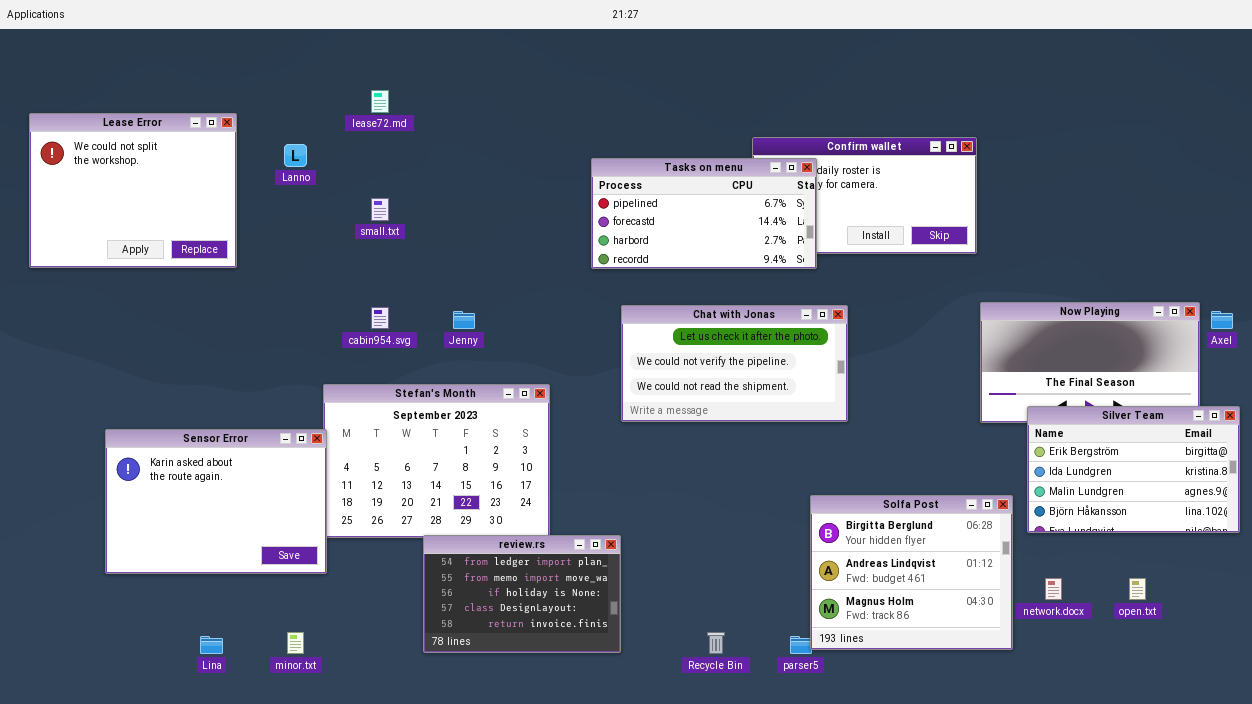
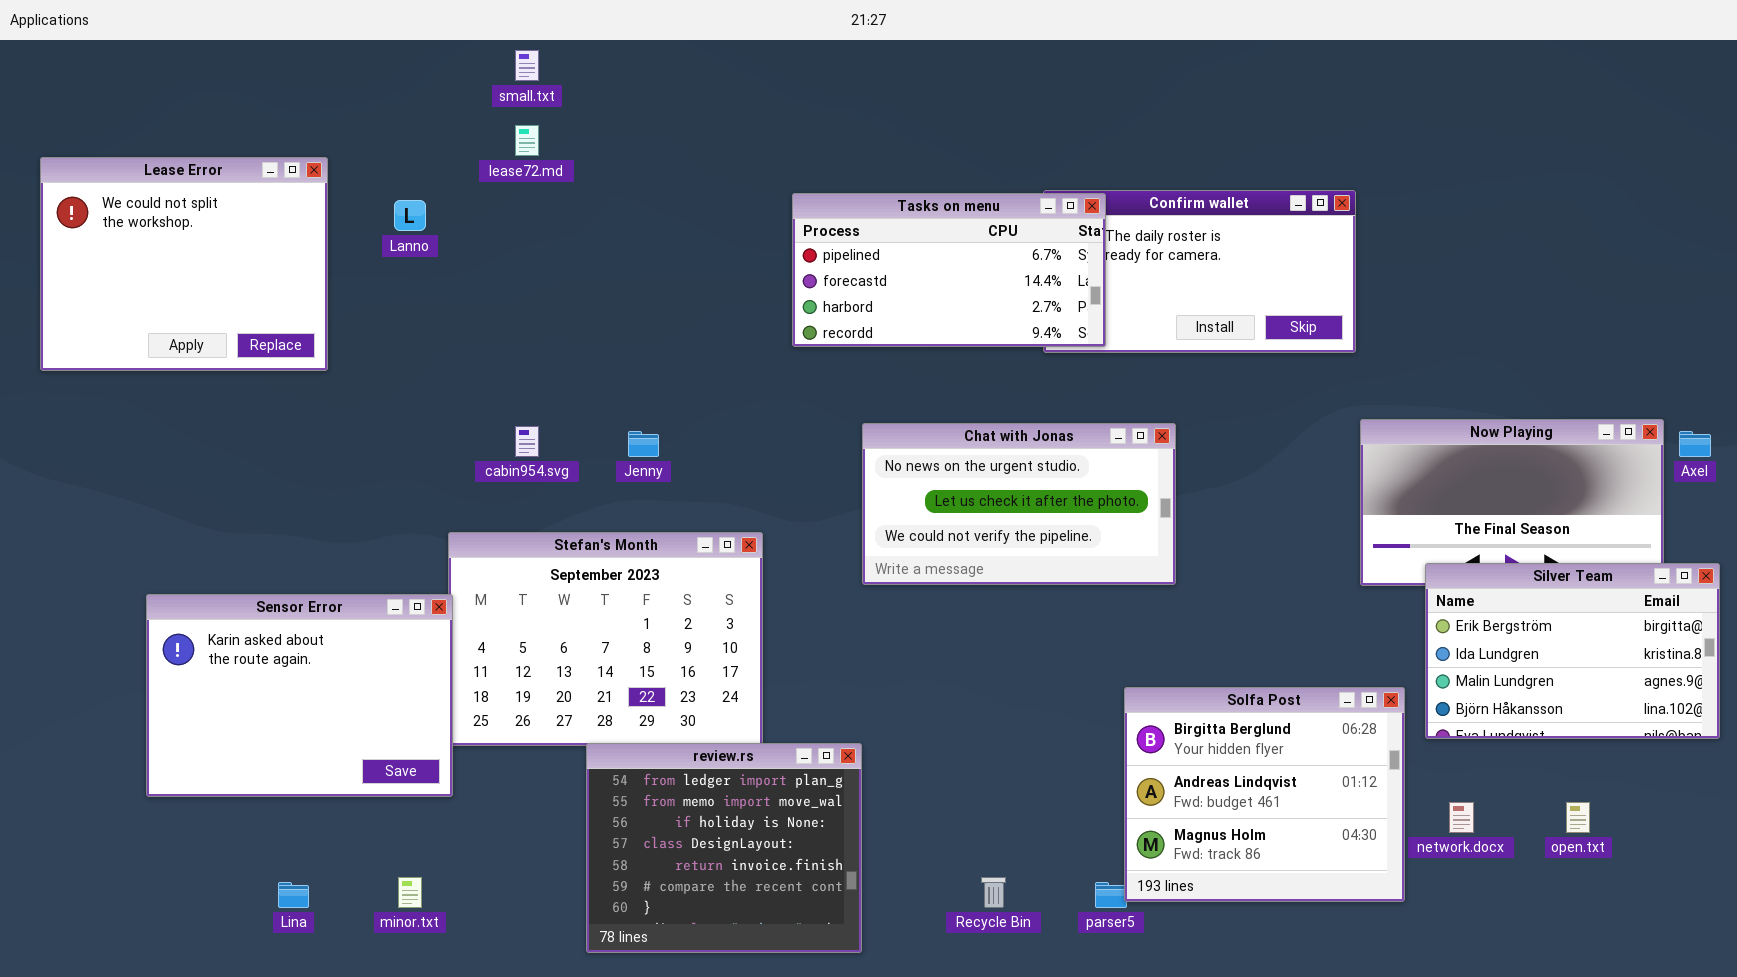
Tasks on menu: [591,158,817,269] -> [792,193,1106,347], moved
small.txt: [371,198,389,221] -> [515,50,539,81], moved
Chat with Jonas: [621,305,848,422] -> [862,423,1176,585], scrolled up 1 row
review.rs: [423,535,621,653] -> [586,743,862,953], resized

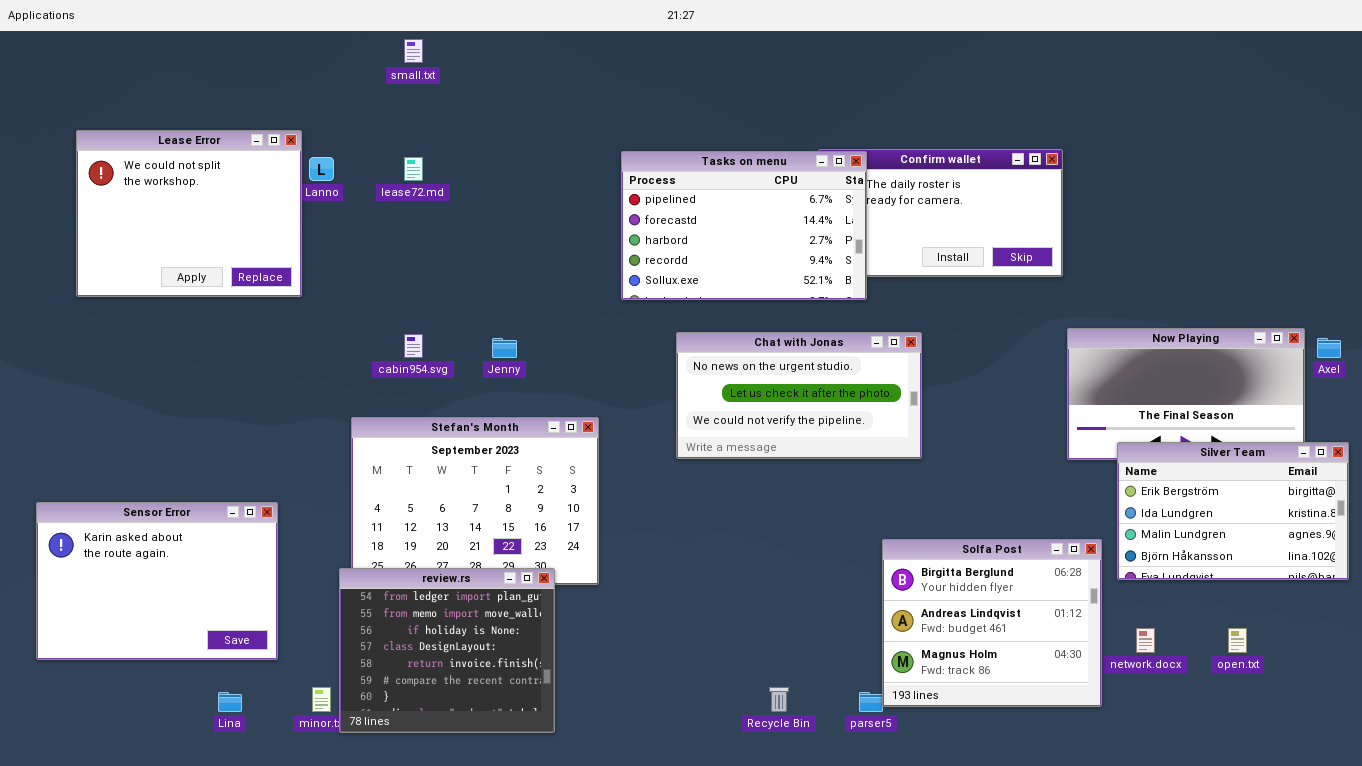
lease72.md: [515,125,539,156] -> [404,157,423,181], moved
Lease Error: [40,157,328,371] -> [76,130,302,297], moved
Tasks on menu: [792,193,1106,347] -> [621,151,867,300], resized
Sensor Error: [146,594,453,797] -> [36,502,278,660], moved
review.rs: [586,743,862,953] -> [339,568,555,733], moved

